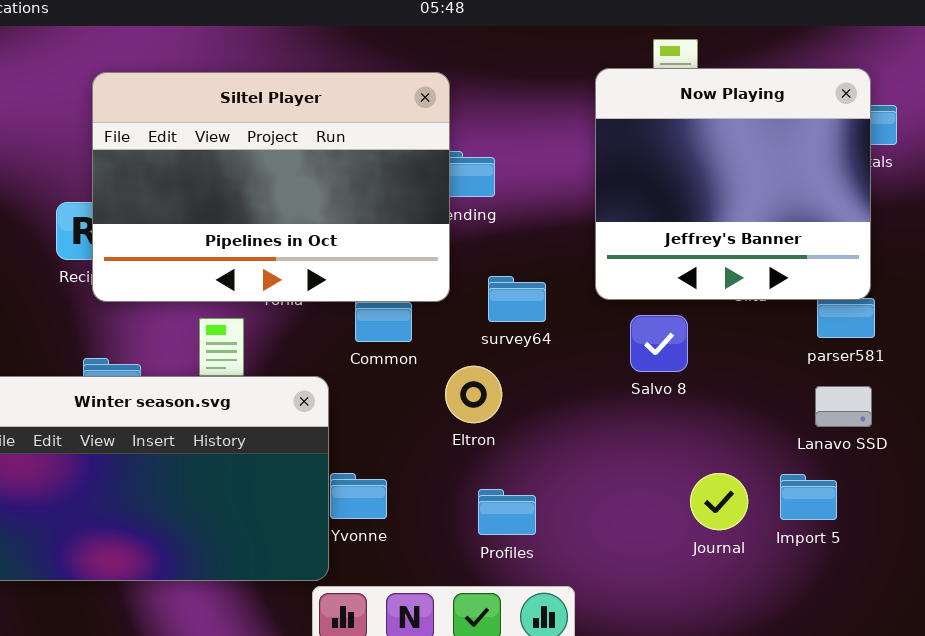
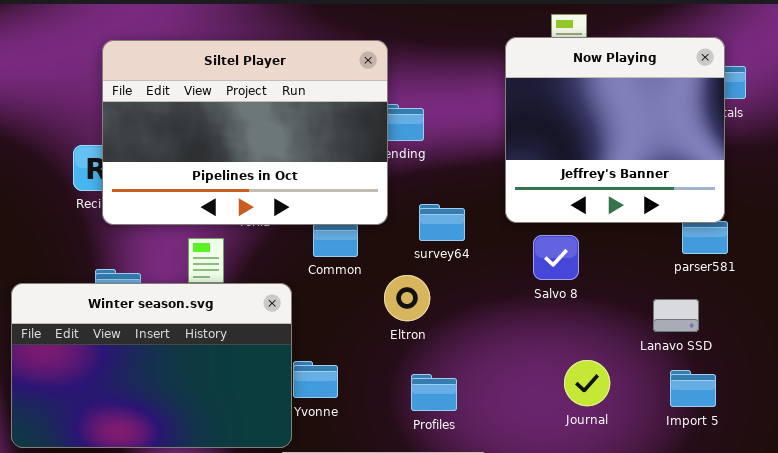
Lanavo SSD: [815,386,872,427] -> [653,299,699,332], moved
Journal: [690,473,748,530] -> [564,360,610,406], moved
Import 5: [780,474,837,520] -> [670,370,716,407], moved

